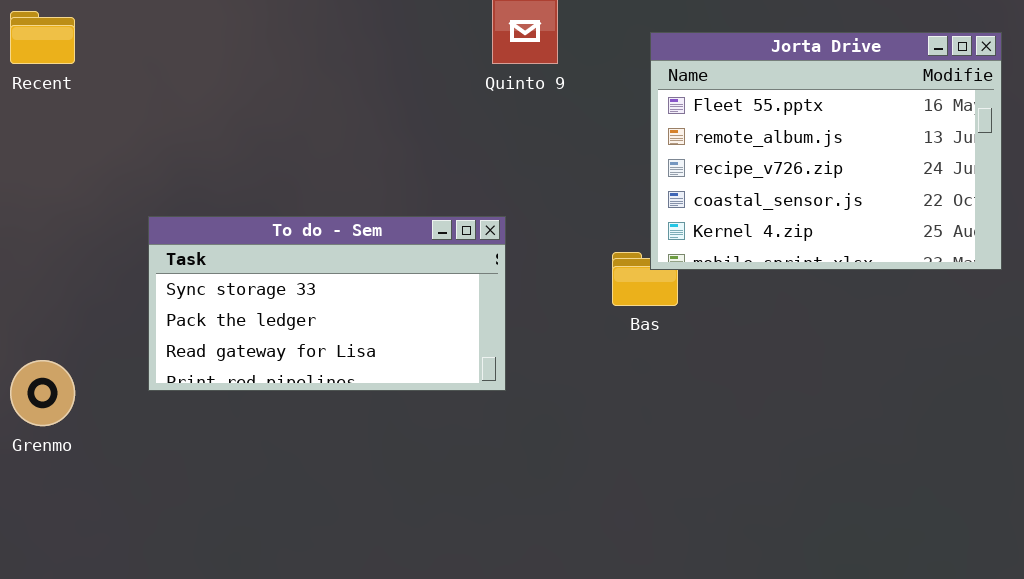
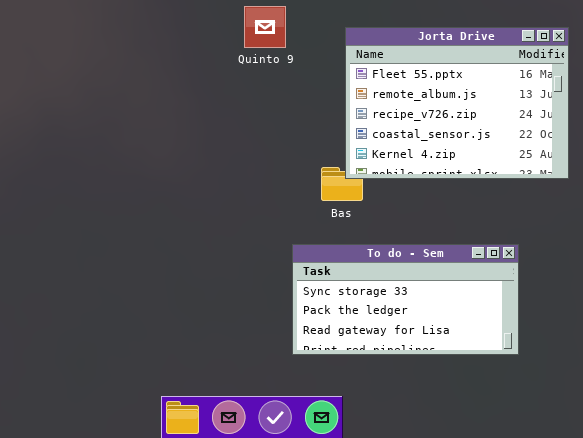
To do - Sem: [148,216,506,391] -> [292,244,519,355], moved

